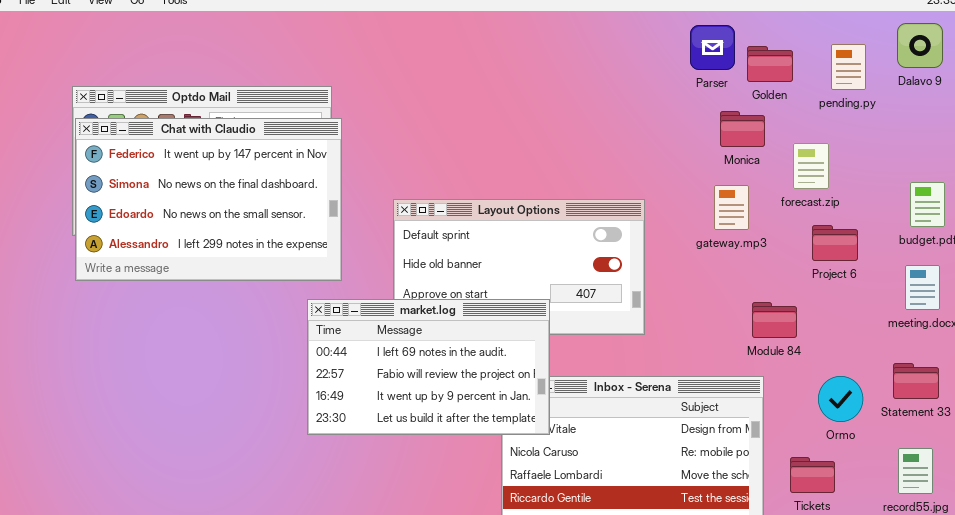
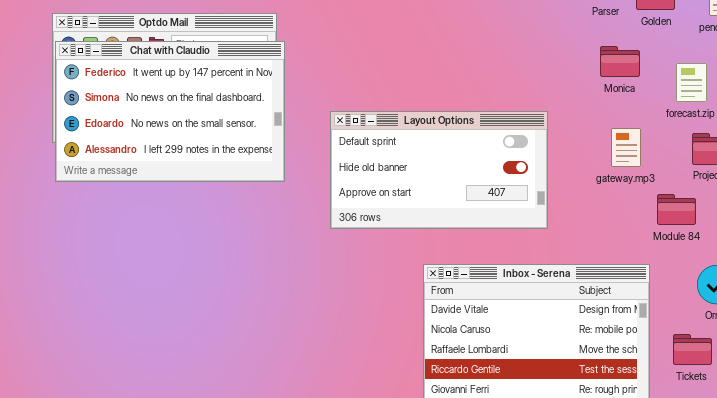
Monica: [720,111,765,147] -> [600,46,640,77], moved
gateway.mp3: [714,185,749,230] -> [611,128,641,167], moved
market.log: [307,299,550,435] -> none, closed
Module 84: [752,302,797,338] -> [657,194,696,225], moved

